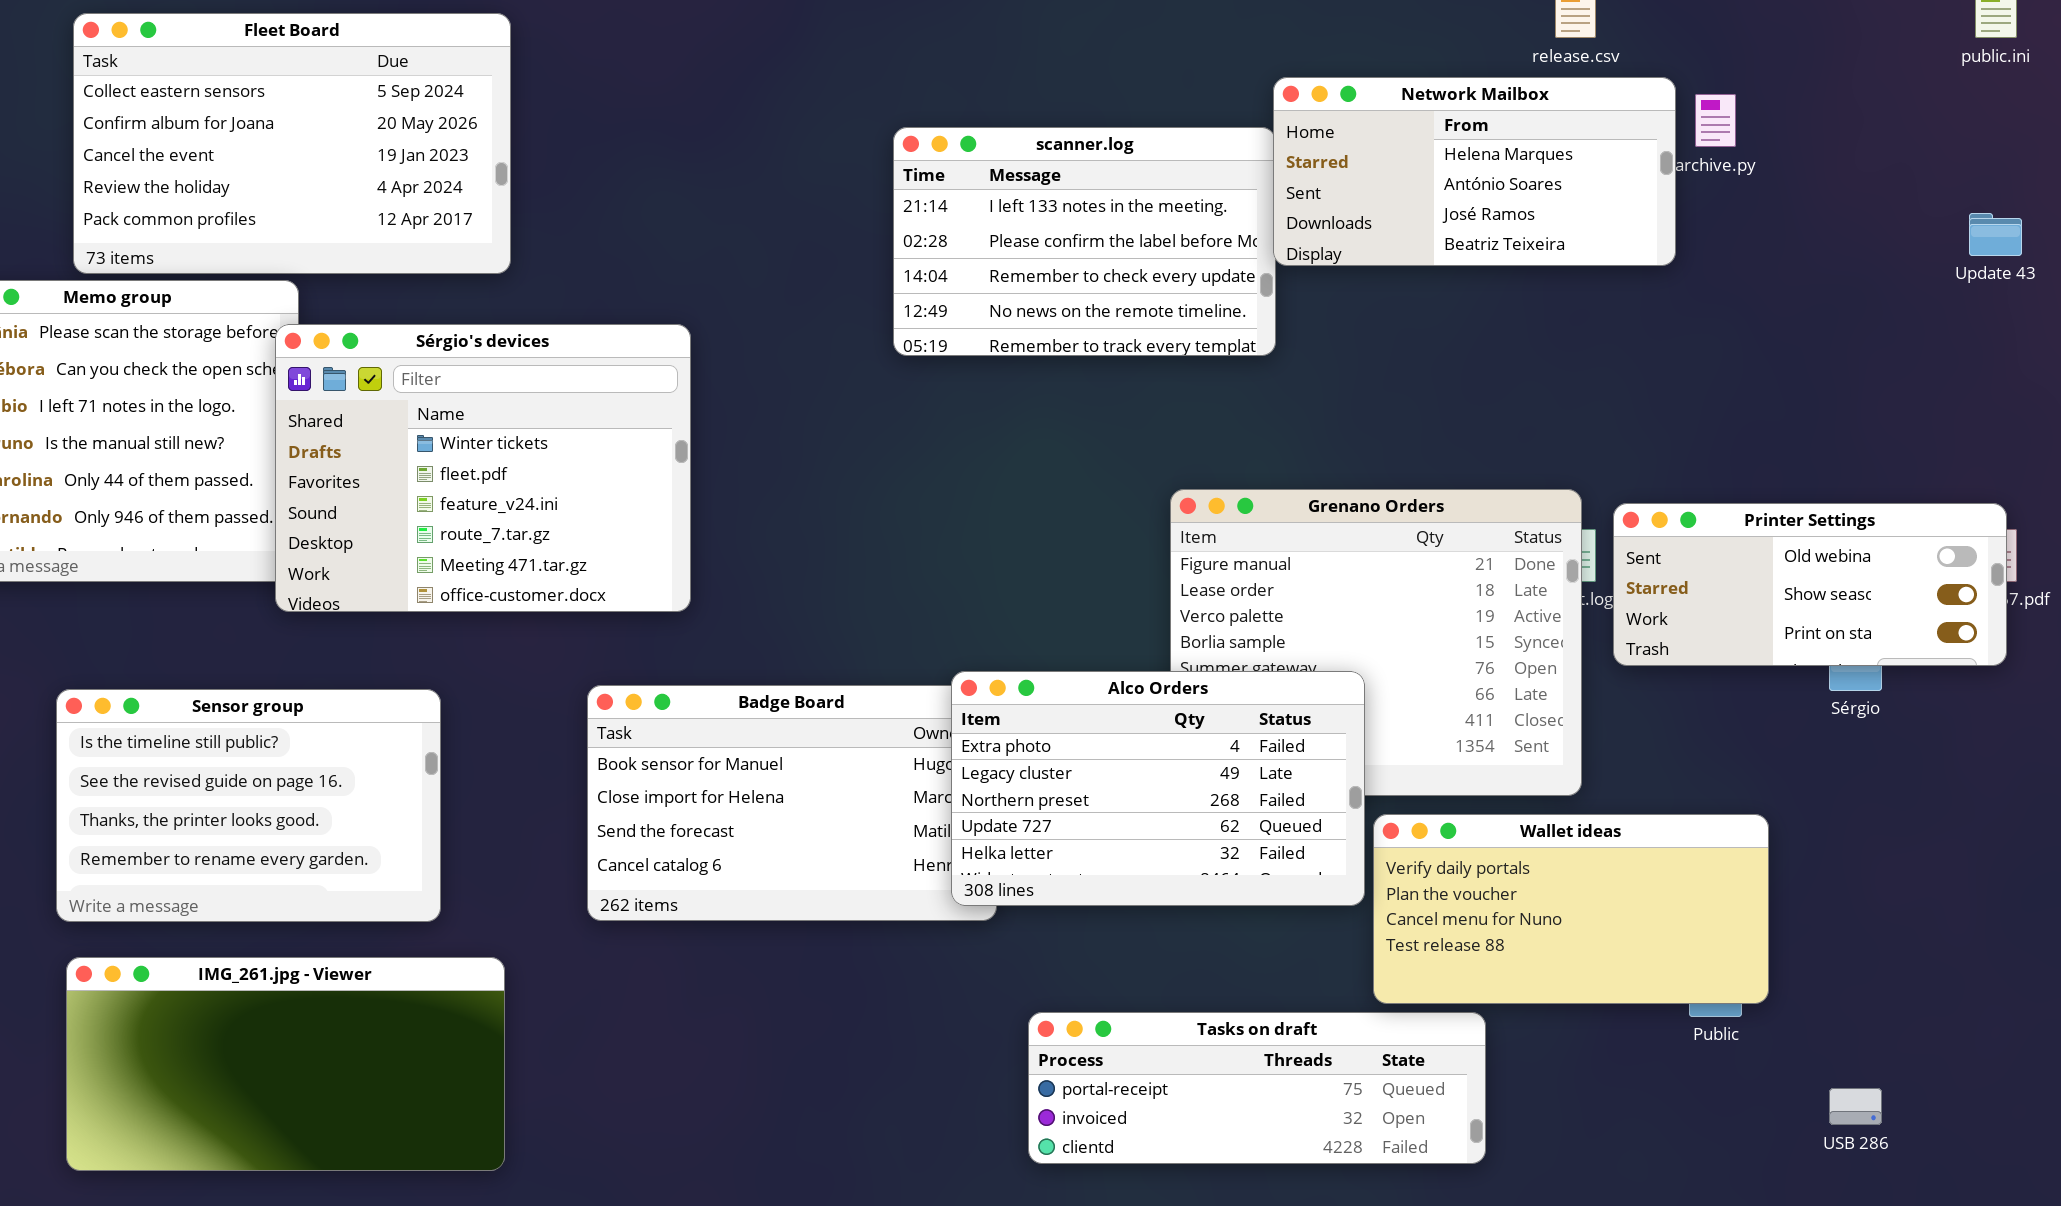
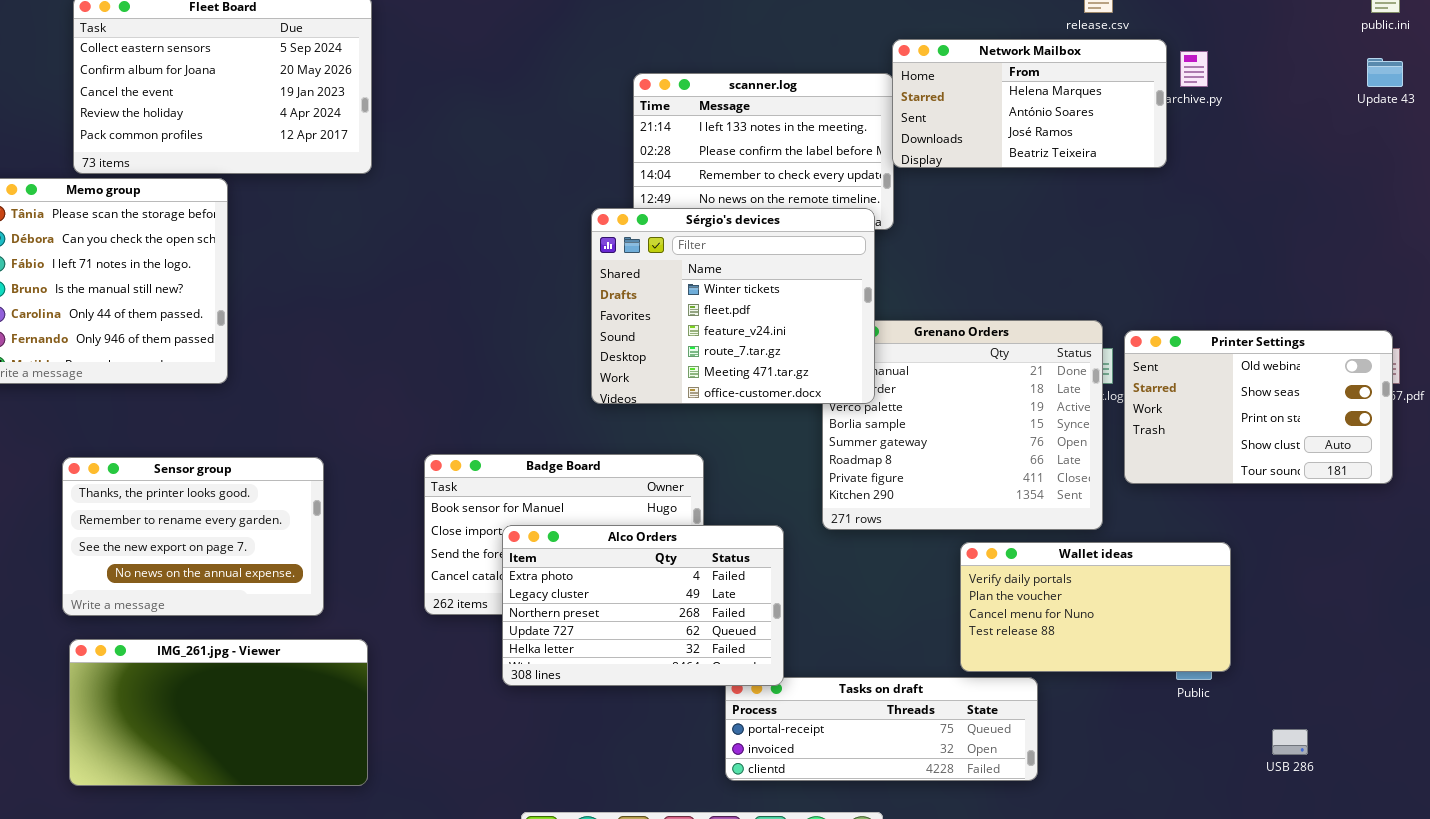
Update 43: [1969,213,2022,256] -> [1367,58,1403,87], moved
Sérgio's devices: [275,324,691,612] -> [591,208,875,404], moved
Printer Settings: [1613,503,2007,666] -> [1124,330,1393,484], resized
Alco Orders: [951,671,1365,906] -> [502,525,784,686], moved
Sensor group: [56,689,441,922] -> [62,457,324,616], scrolled down 2 rows

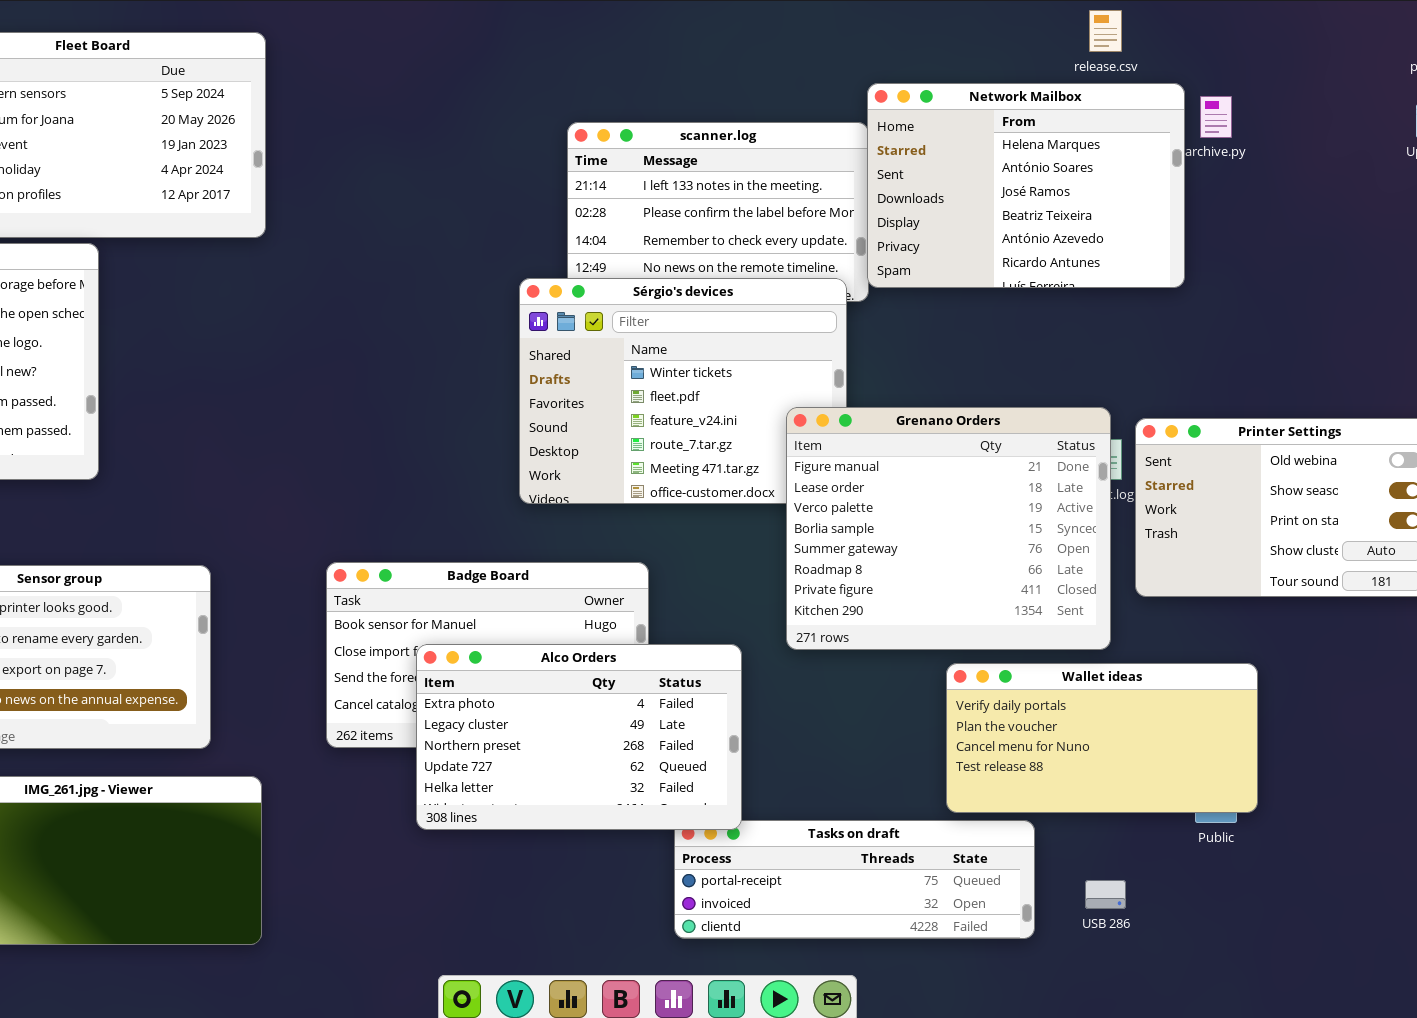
Network Mailbox: [892,39,1167,168] -> [867,83,1185,288], resized
Grenano Orders: [822,320,1103,530] -> [786,407,1111,650], raised
USB 286: [1272,729,1308,755] -> [1085,880,1126,909], moved

